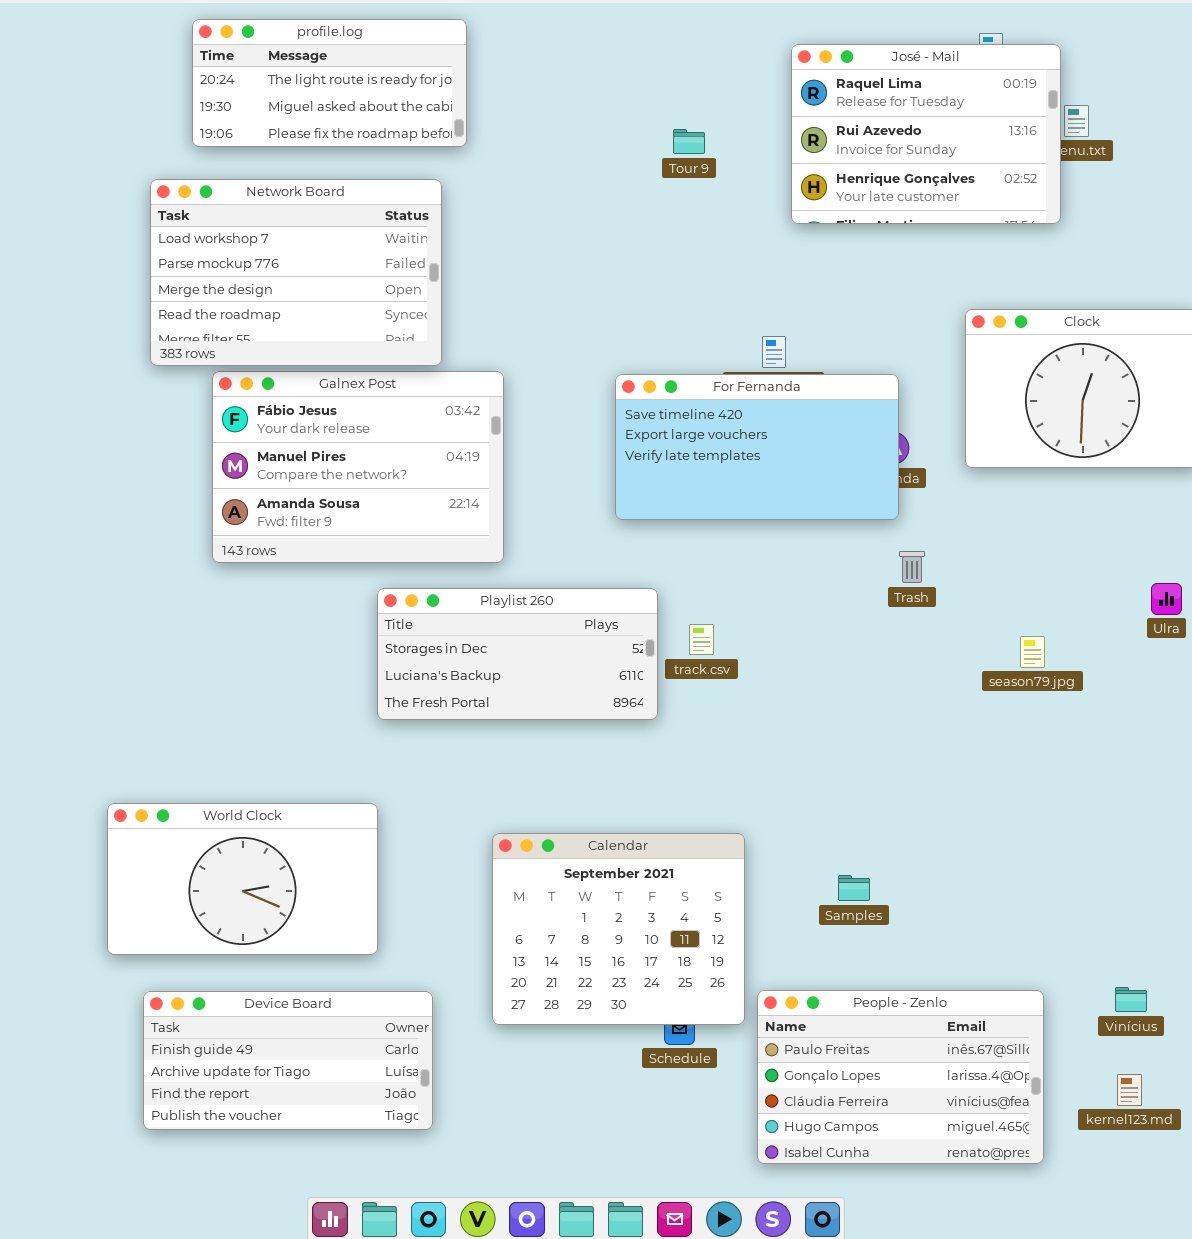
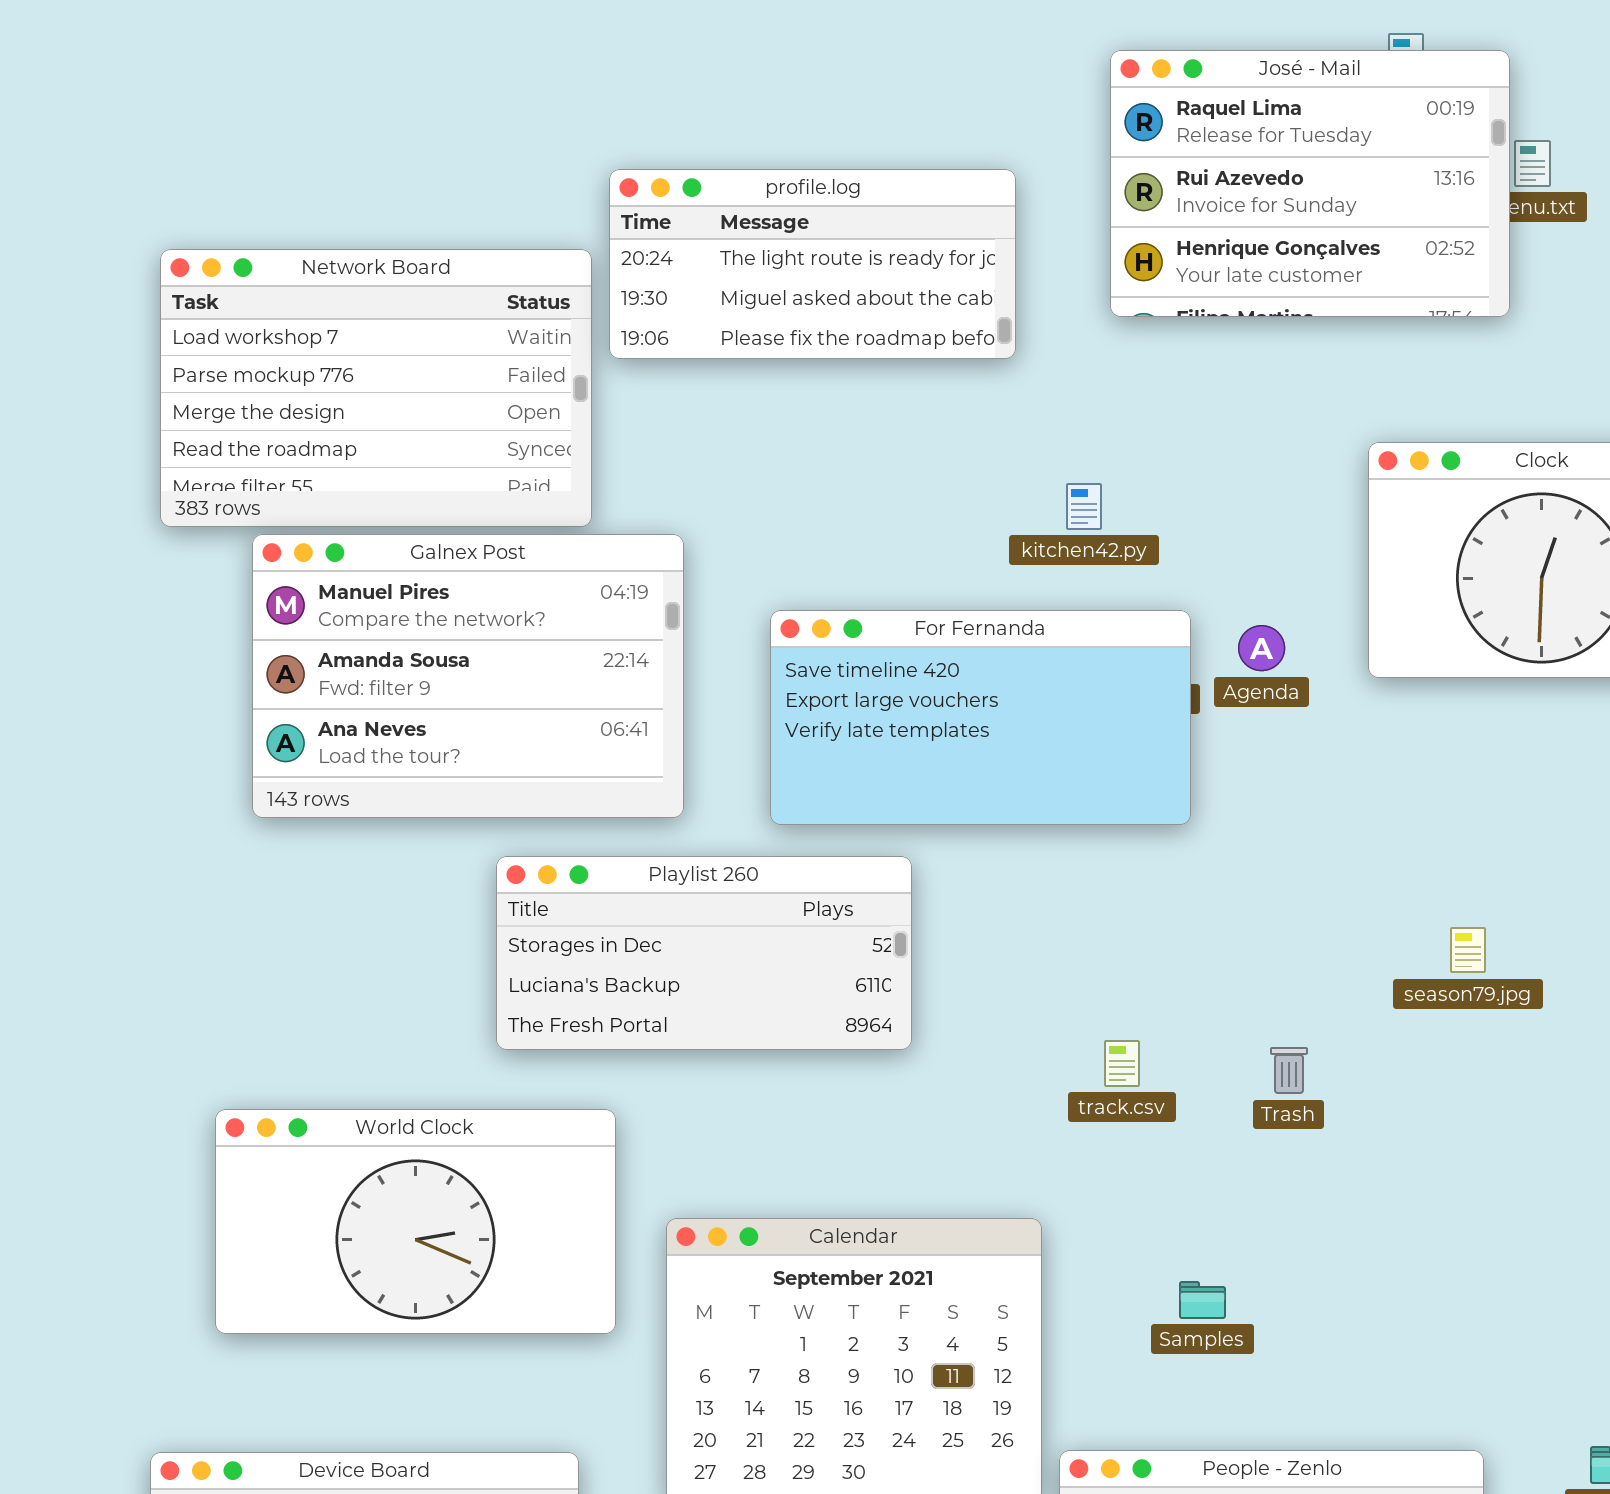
profile.log: [192,19,467,147] -> [609,169,1016,359], moved
Galnex Post: [212,371,504,563] -> [252,534,684,818], scrolled down 1 row
For Fernanda: [615,374,899,520] -> [770,610,1191,825], moved
Trash: [899,551,925,583] -> [1270,1047,1308,1094], moved
track.csv: [689,624,714,655] -> [1104,1040,1140,1087], moved
World Clock: [107,803,378,955] -> [215,1109,616,1334], moved

